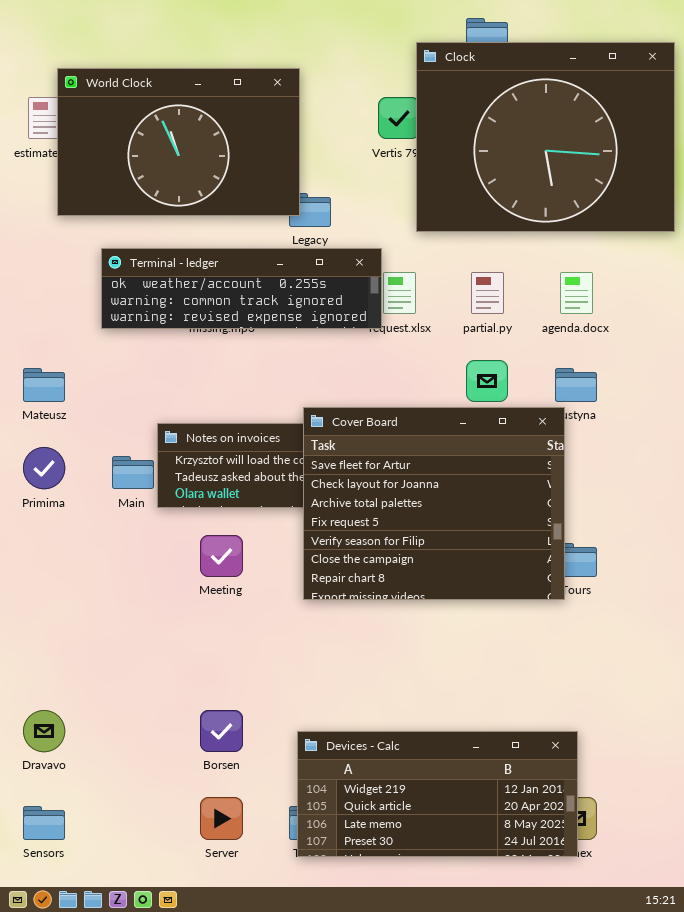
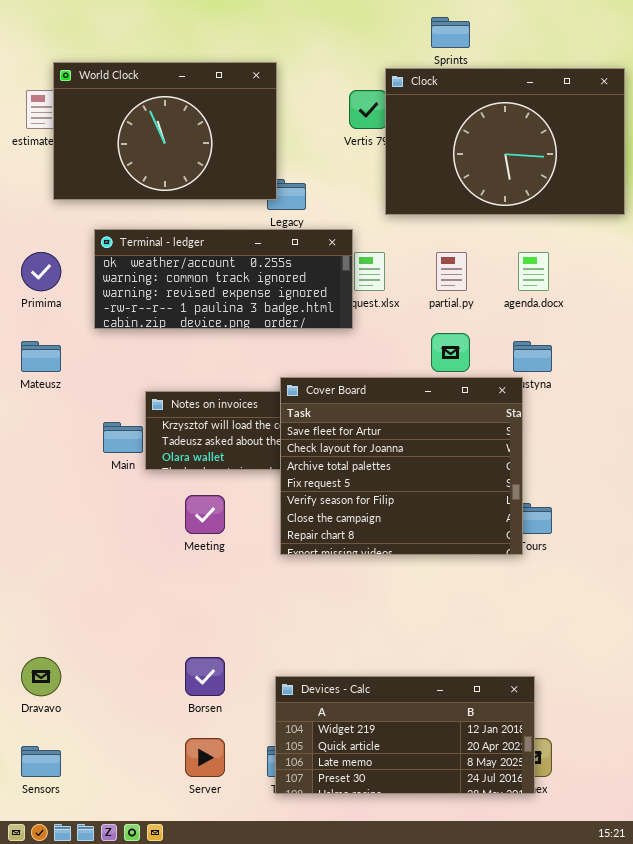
Clock: [416,42,675,232] -> [385,68,625,215], resized
Terminal - ledger: [101,248,382,329] -> [94,229,353,329], resized
Primima: [23,447,65,489] -> [21,252,61,291], moved

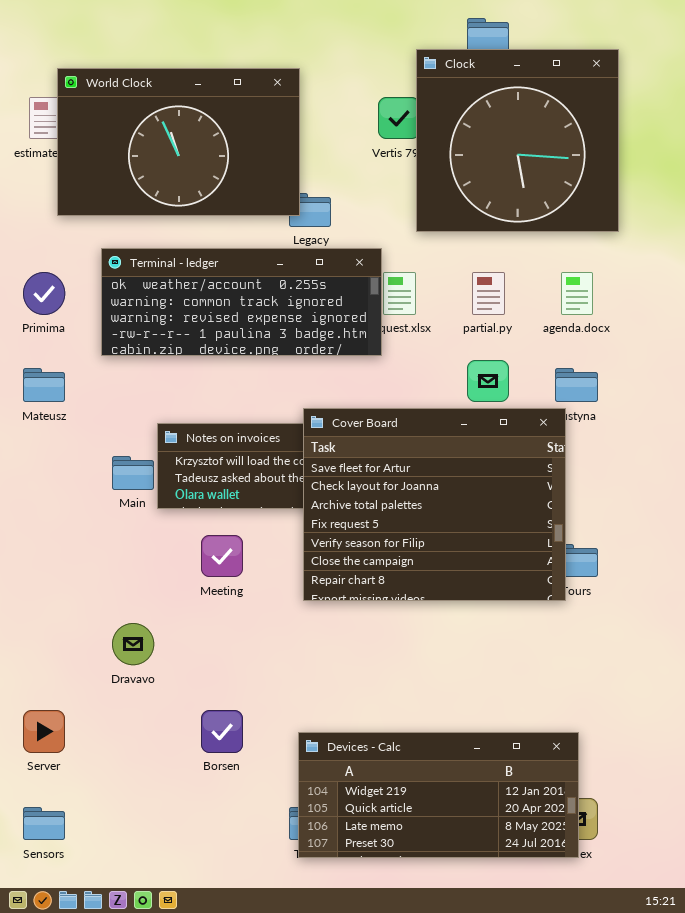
Clock: [385,68,625,215] -> [416,49,619,232], resized
Dravavo: [21,657,61,696] -> [112,623,154,665], moved
Server: [185,738,225,777] -> [23,710,65,753], moved

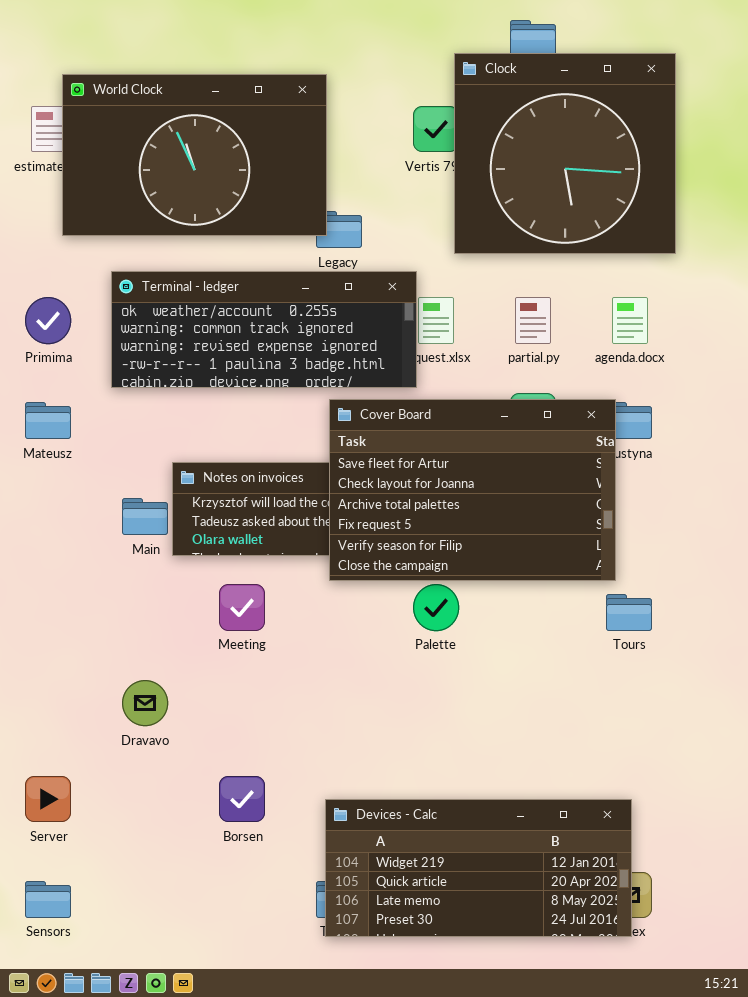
Cover Board: [303,408,566,601] -> [329,399,616,581], moved, resized

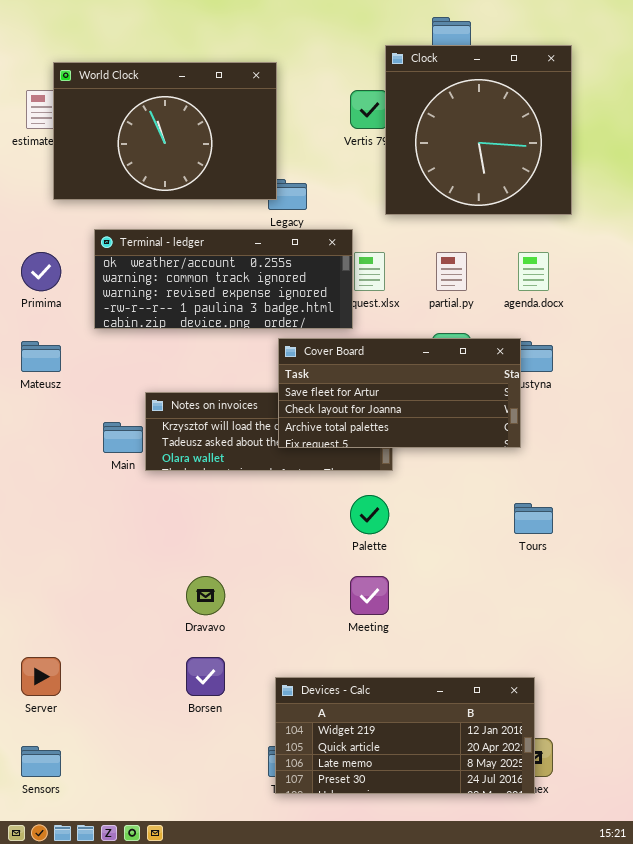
Cover Board: [329,399,616,581] -> [278,338,521,448], resized
Meeting: [219,584,265,631] -> [350,576,389,615], moved
Dravavo: [122,680,168,726] -> [186,576,225,615], moved

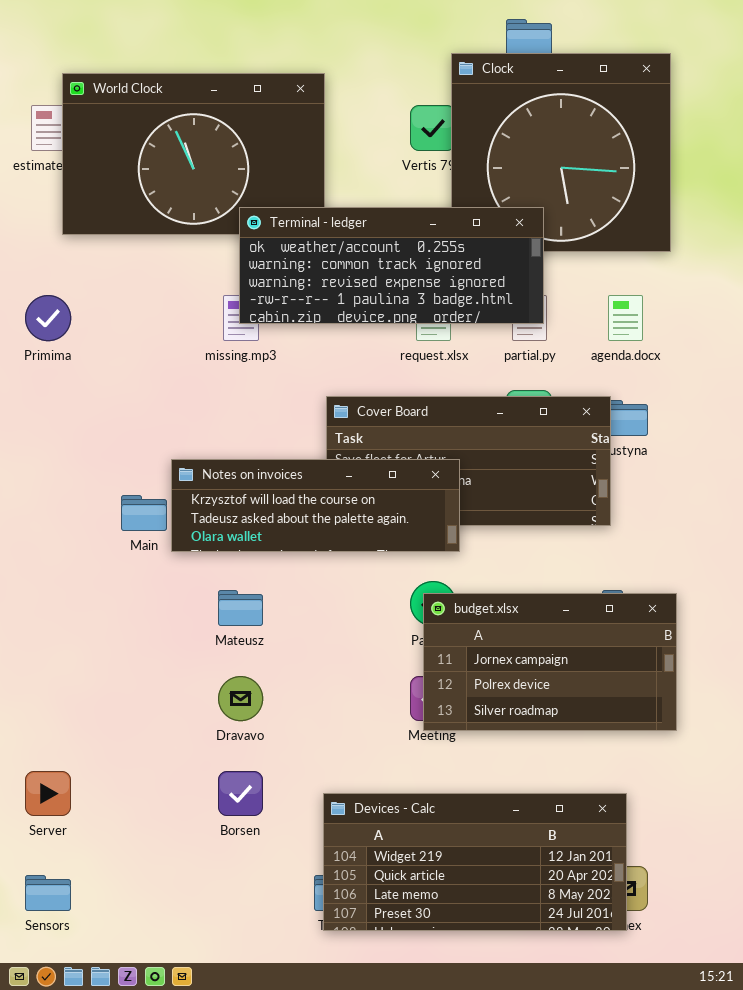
Terminal - ledger: [94,229,353,329] -> [239,207,544,324], moved
Mateusz: [21,341,61,372] -> [218,590,263,626], moved
Notes on invoices: [145,392,393,471] -> [171,459,460,552], raised
budget.xlsx: none -> [423,593,677,731], opened

